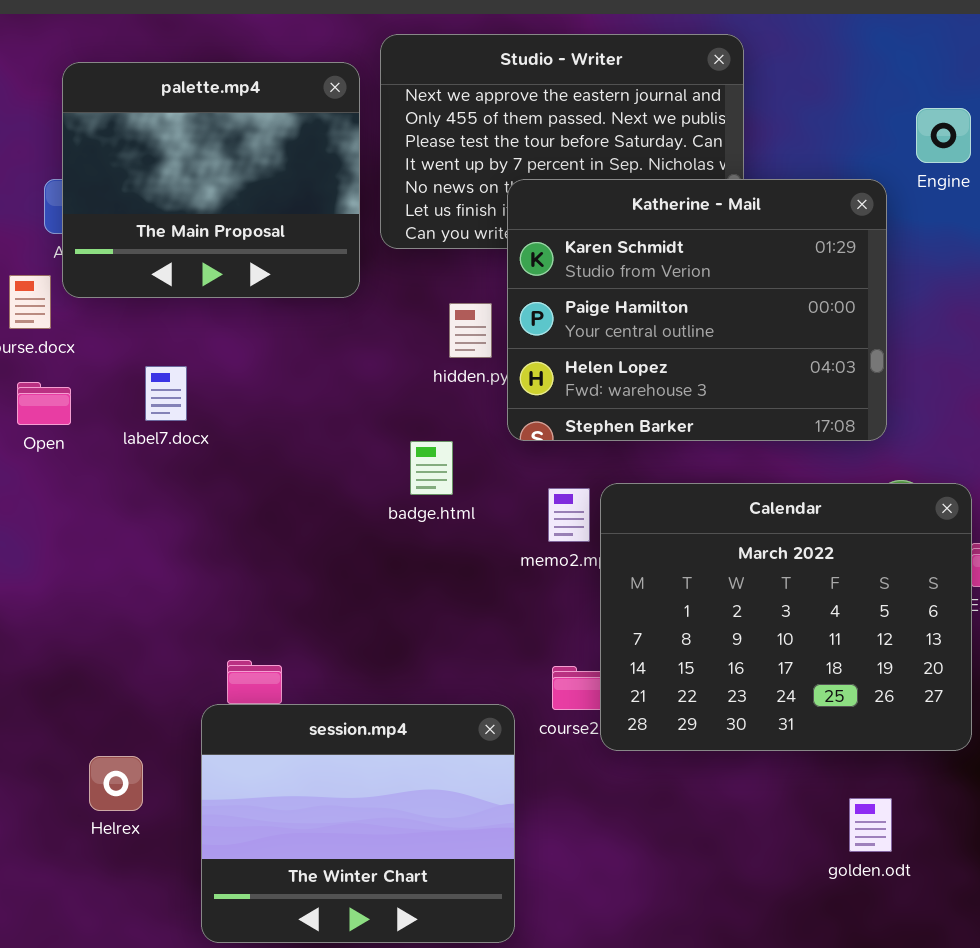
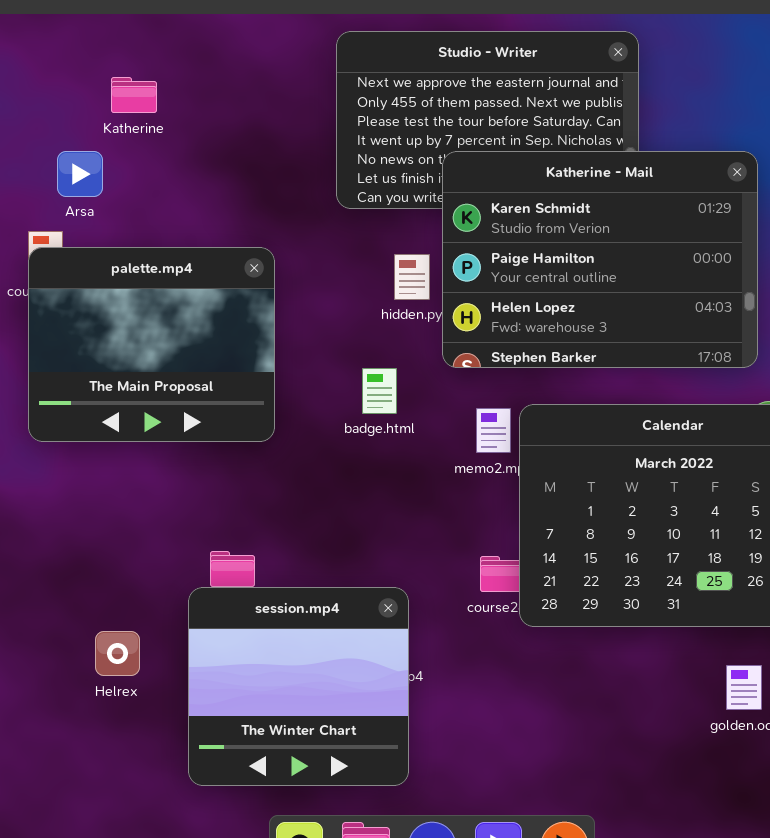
palette.mp4: [62,62,360,298] -> [28,247,275,442], moved
session.mp4: [201,704,515,943] -> [188,587,409,786], resized

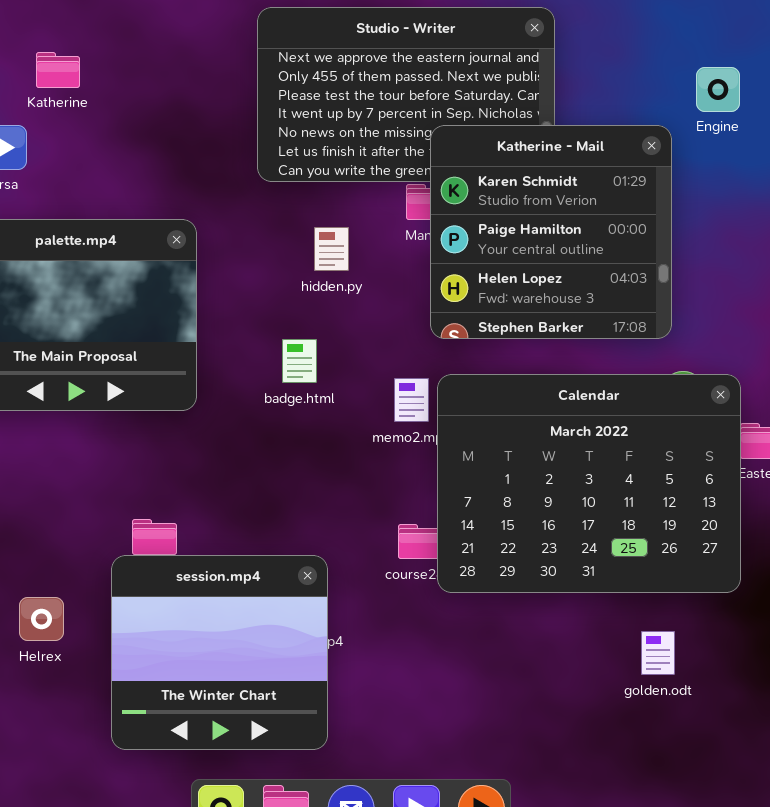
Katherine - Mail: [442,151,758,368] -> [430,125,672,339], resized

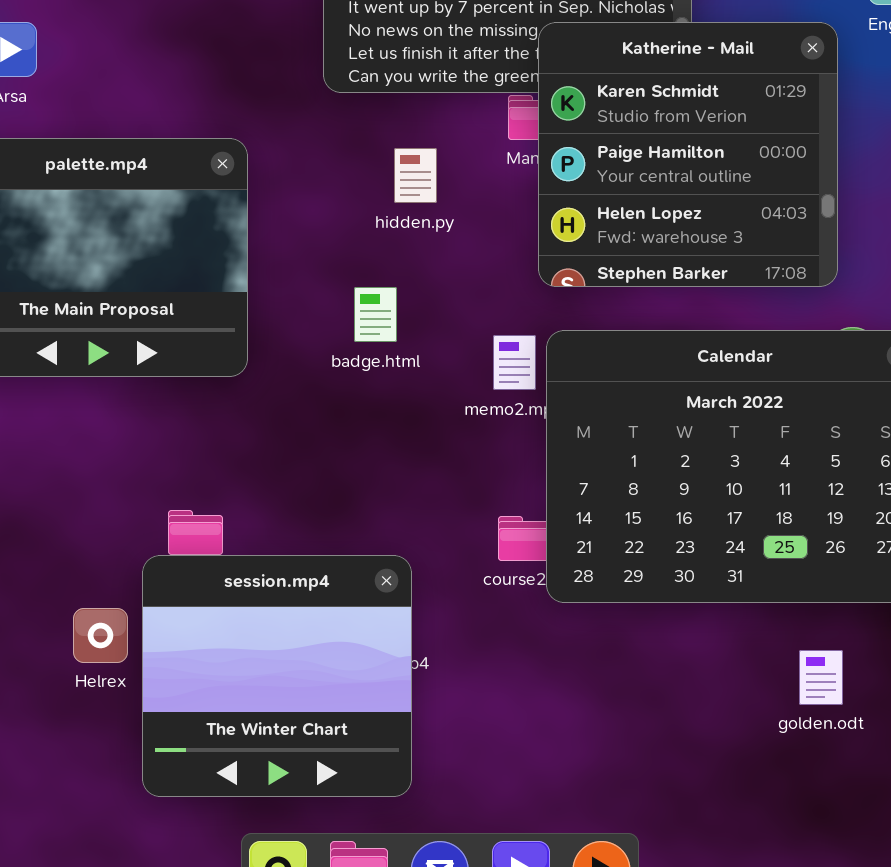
Helrex: [19,597,64,641] -> [73,608,128,663], moved

